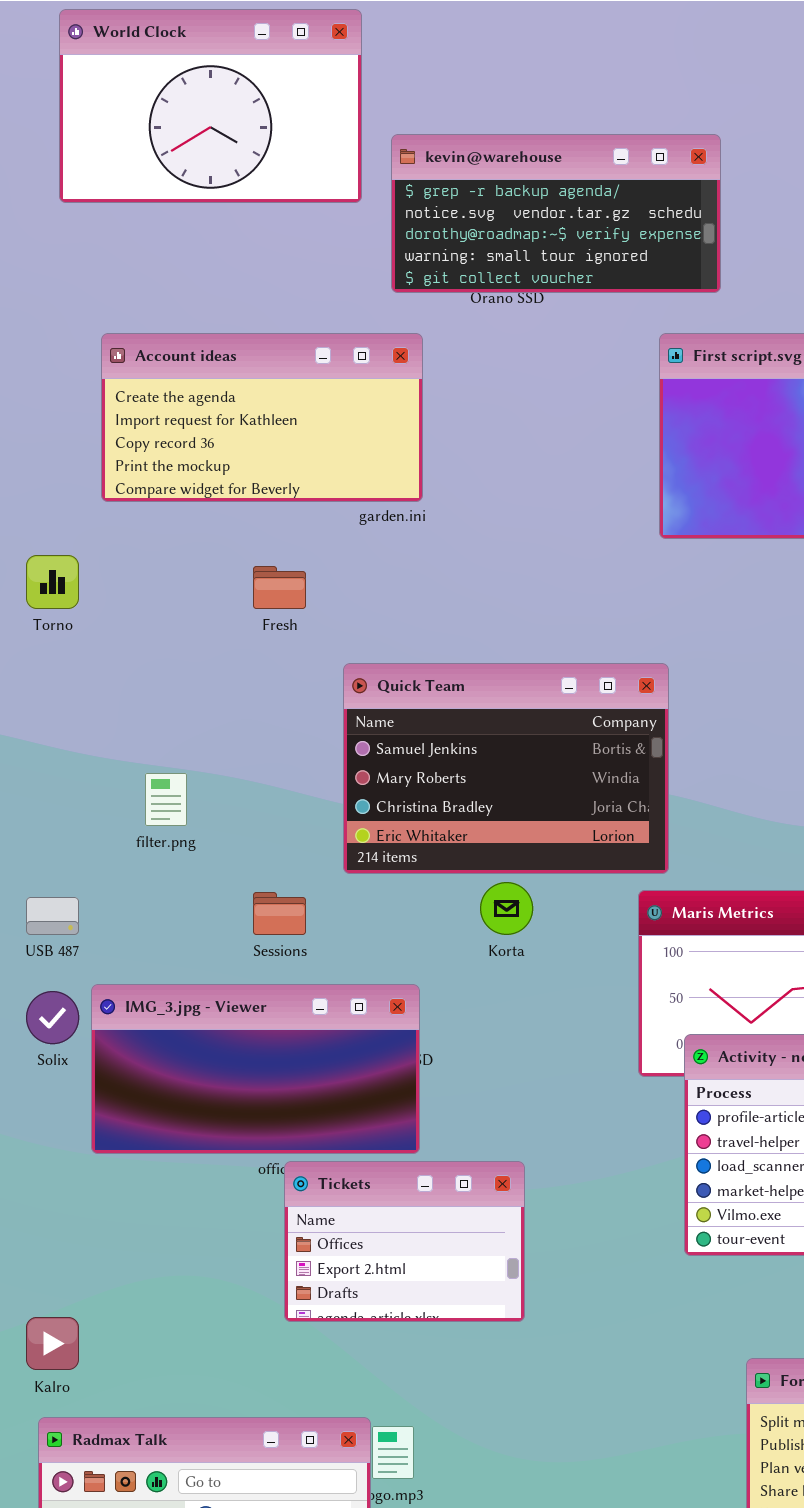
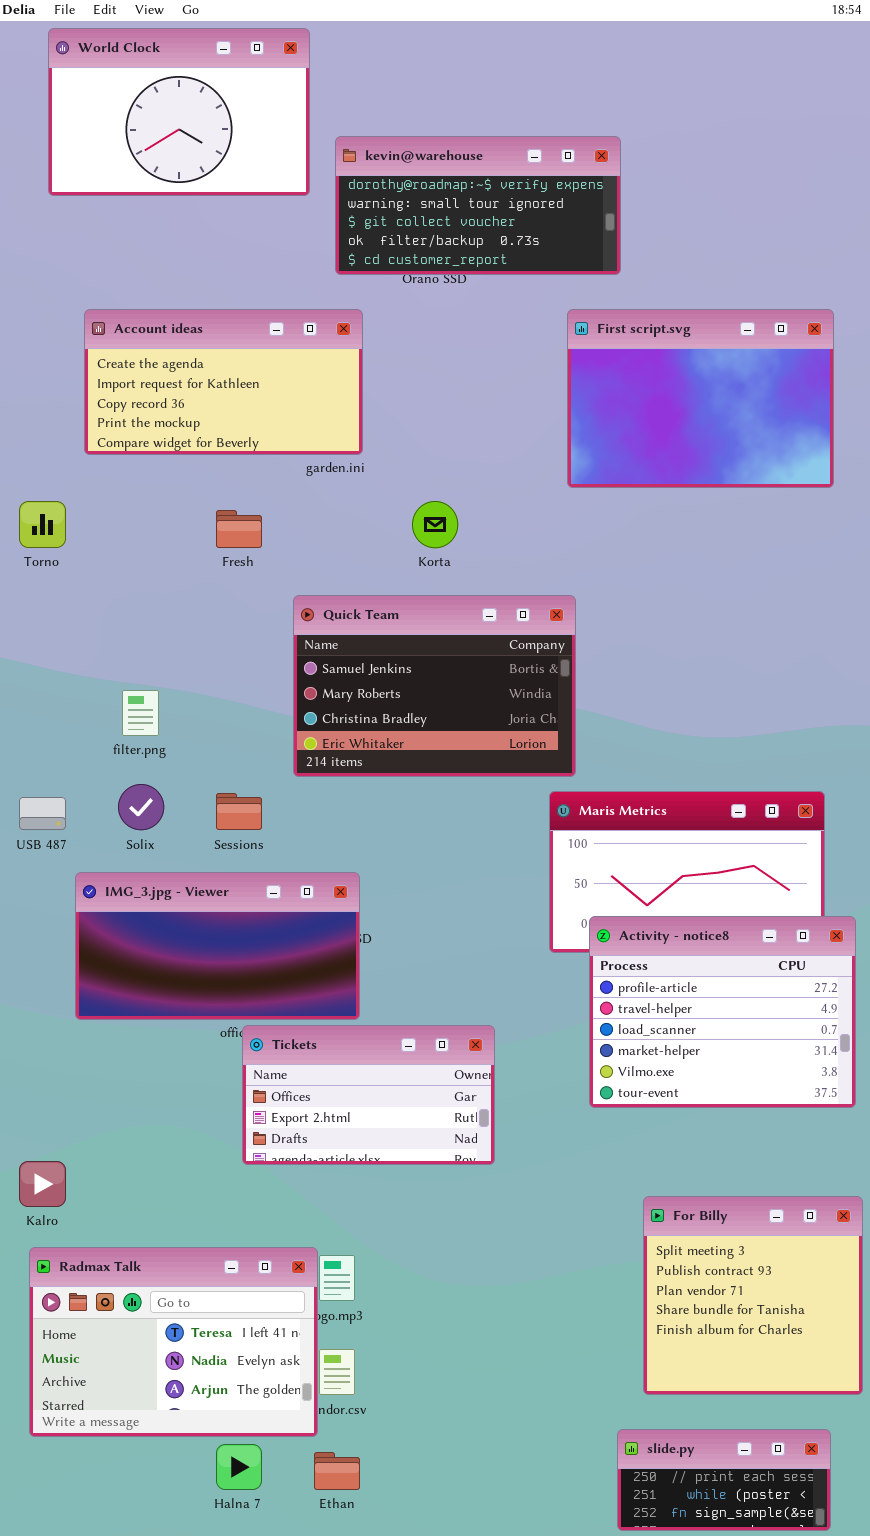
kevin@warehouse: [391,134,721,293] -> [335,136,621,275], scrolled down 2 rows
Korta: [480,882,533,935] -> [412,501,458,548], moved
Solix: [26,991,79,1044] -> [118,784,164,830], moved
Tickets: [284,1161,525,1322] -> [242,1025,495,1165], resized

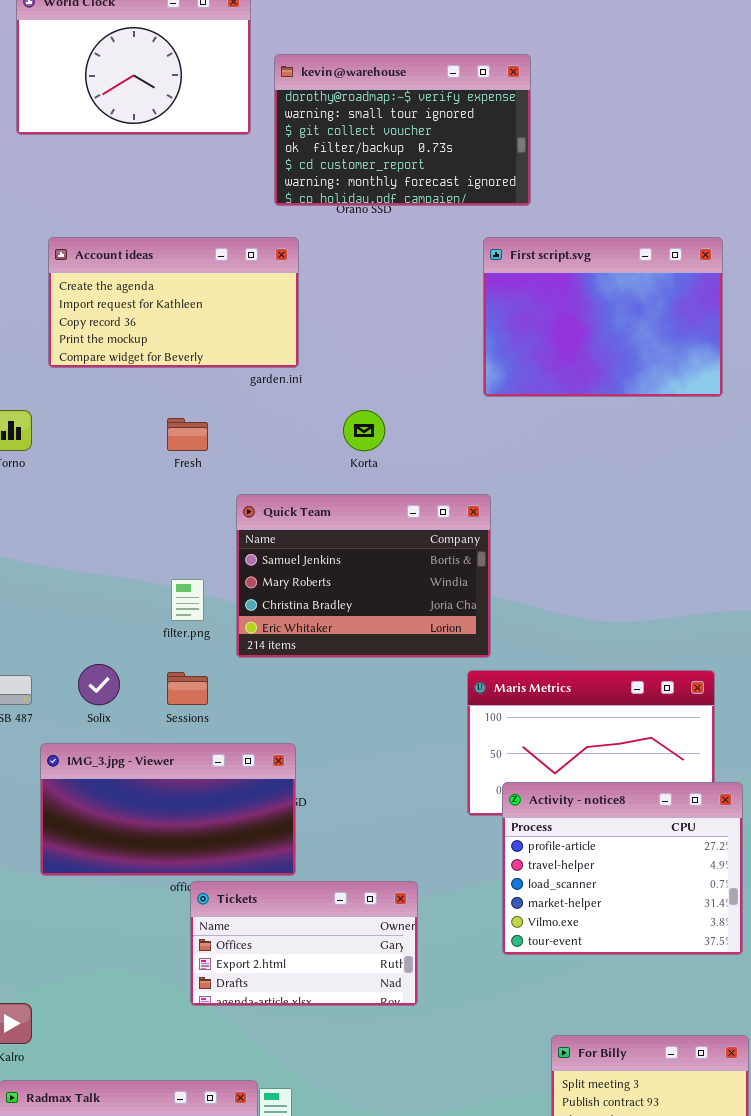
kevin@warehouse: [335,136,621,275] -> [274,54,531,206], resized
filter.png: [122,690,159,736] -> [171,579,204,621], moved

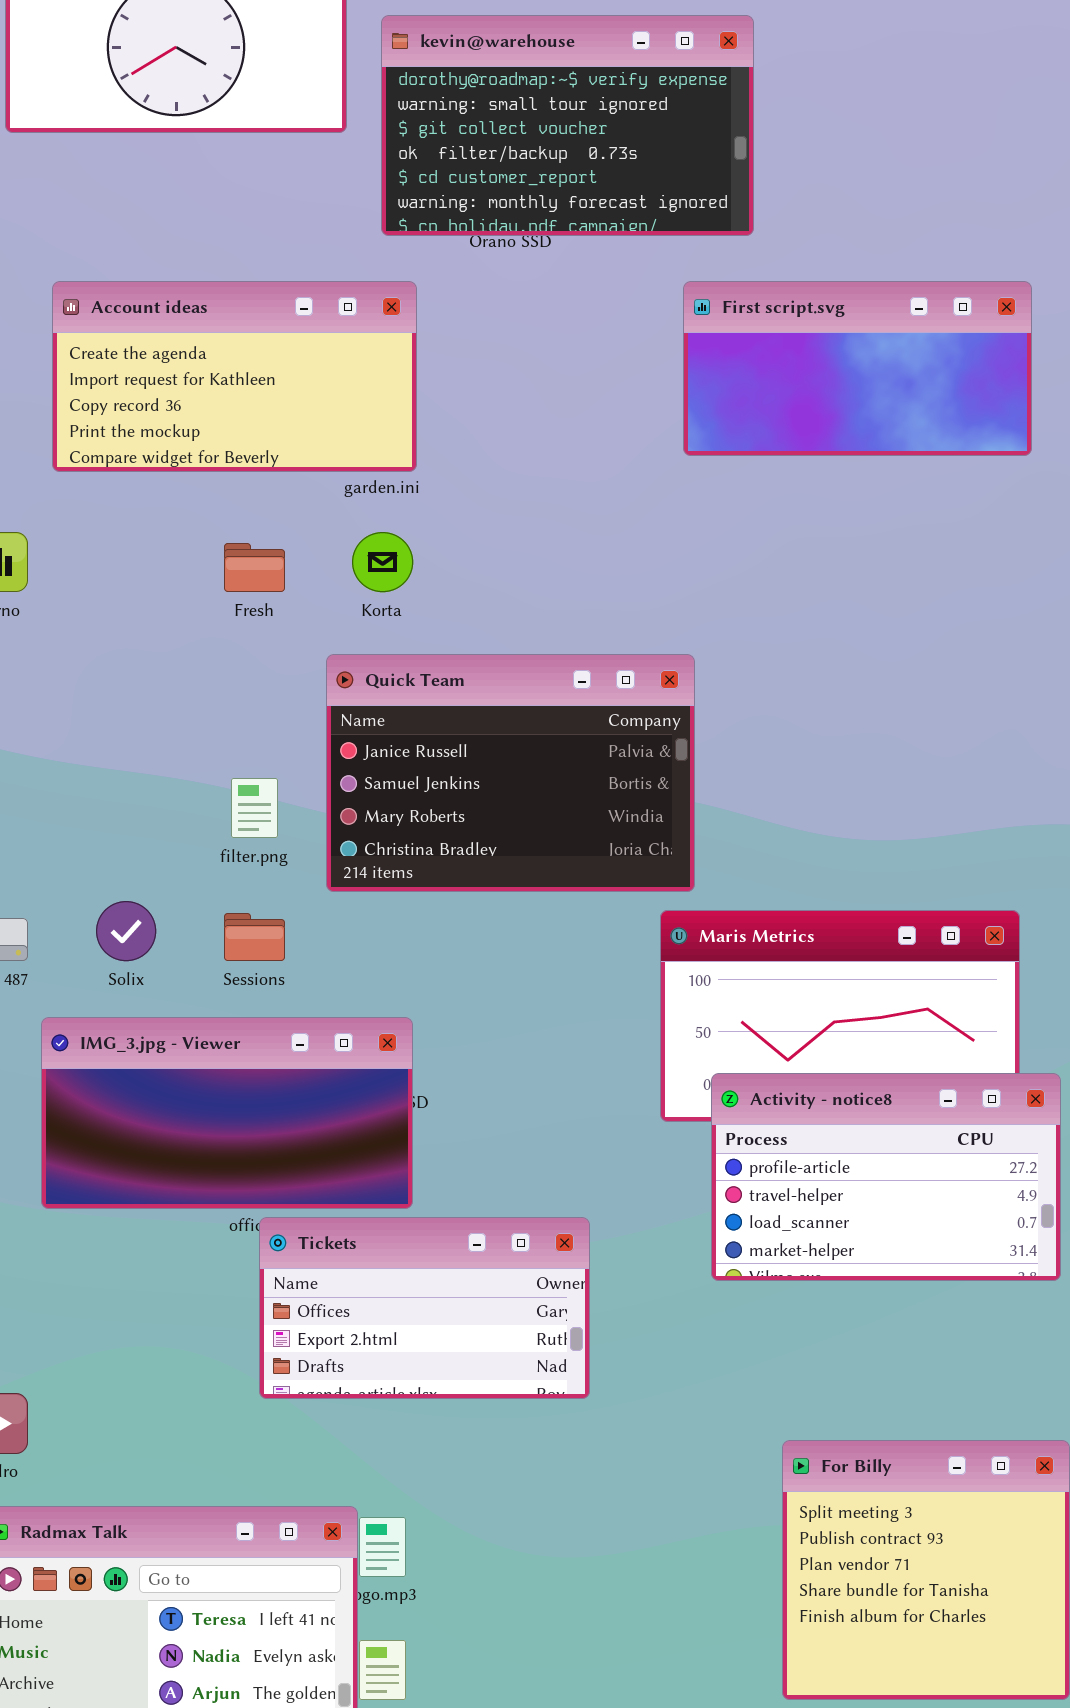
First script.svg: [483,237,723,397] -> [683,281,1032,456], resized
Korta: [343,410,385,451] -> [352,532,413,592], moved
Quick Team: [236,494,491,658] -> [326,654,695,892], scrolled up 1 row
Activity - notice8: [502,782,743,955] -> [711,1073,1061,1281], resized

